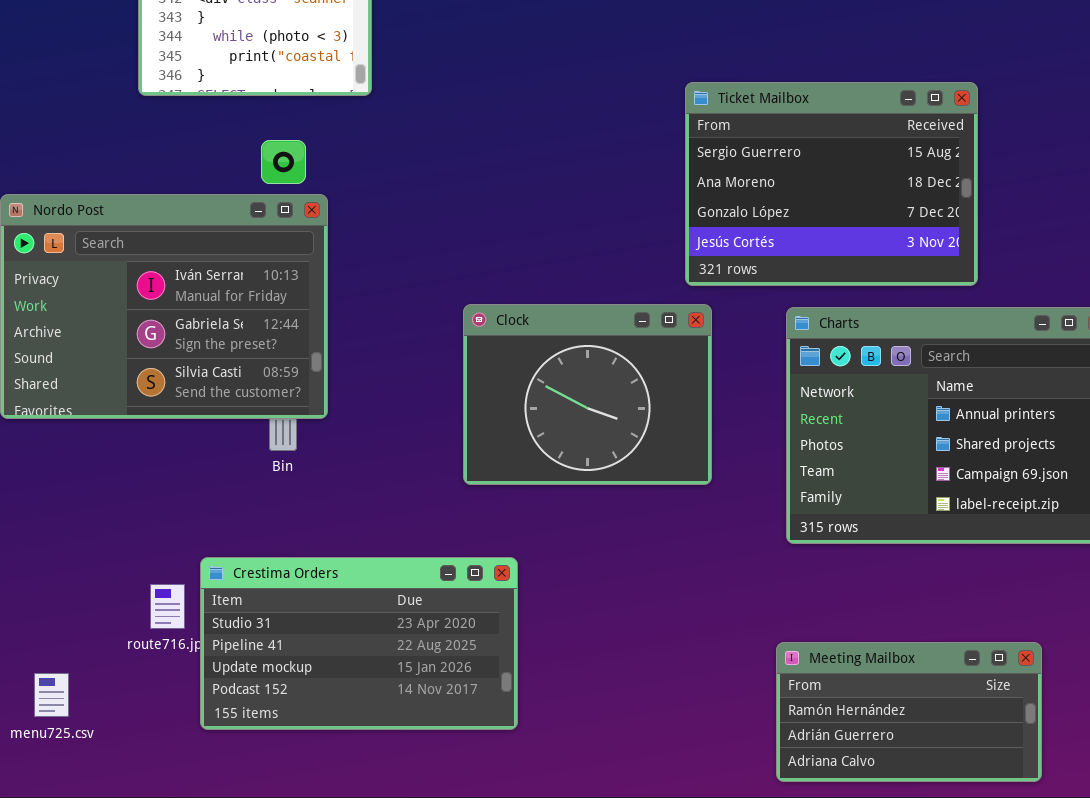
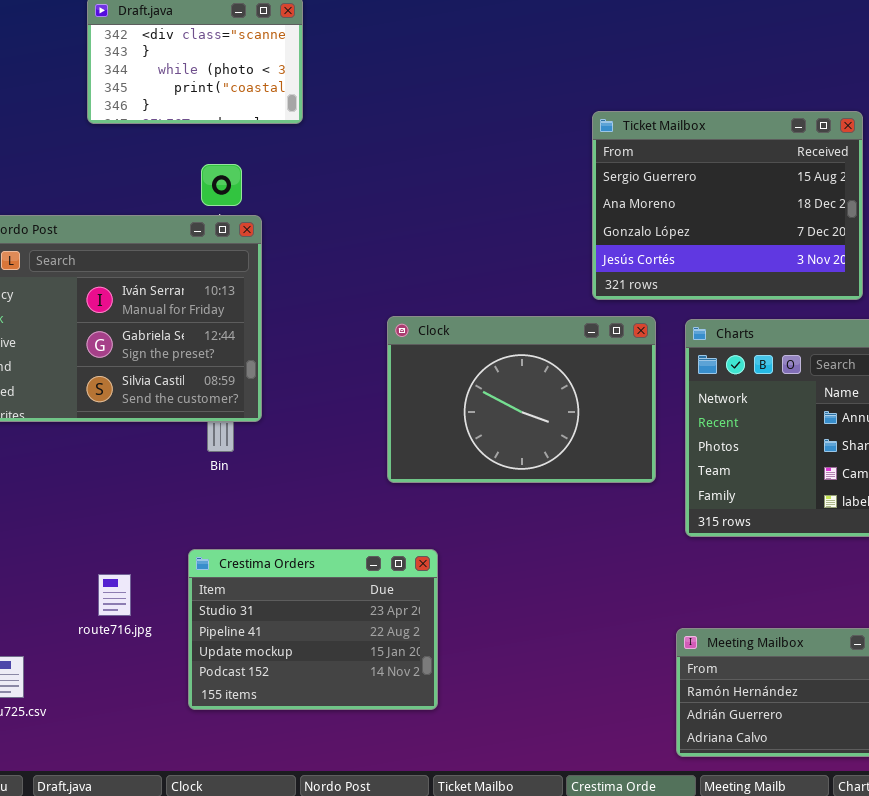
Clock: [463,304,712,485] -> [387,316,656,483], resized
Crestima Orders: [200,557,518,730] -> [188,549,438,710], resized

